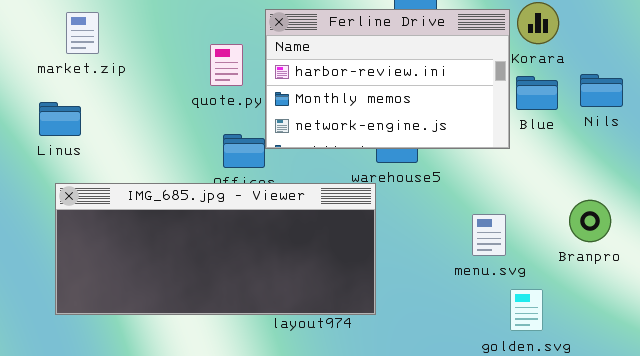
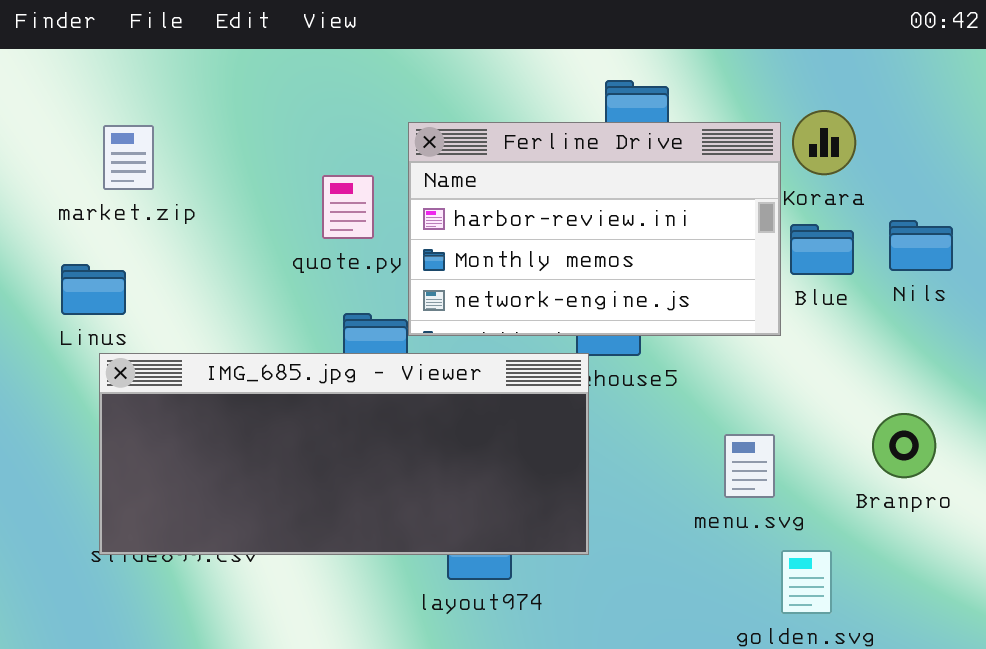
IMG_685.jpg - Viewer: [55,183,376,315] -> [99,353,589,555], moved

